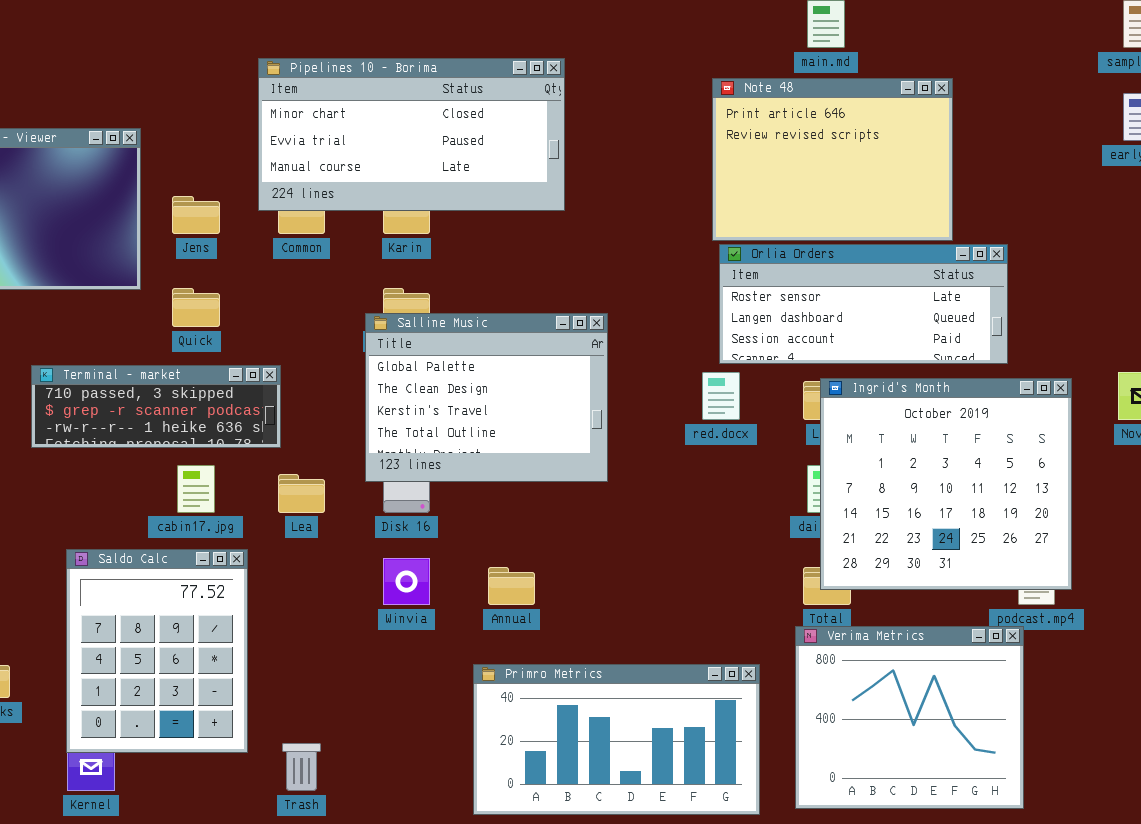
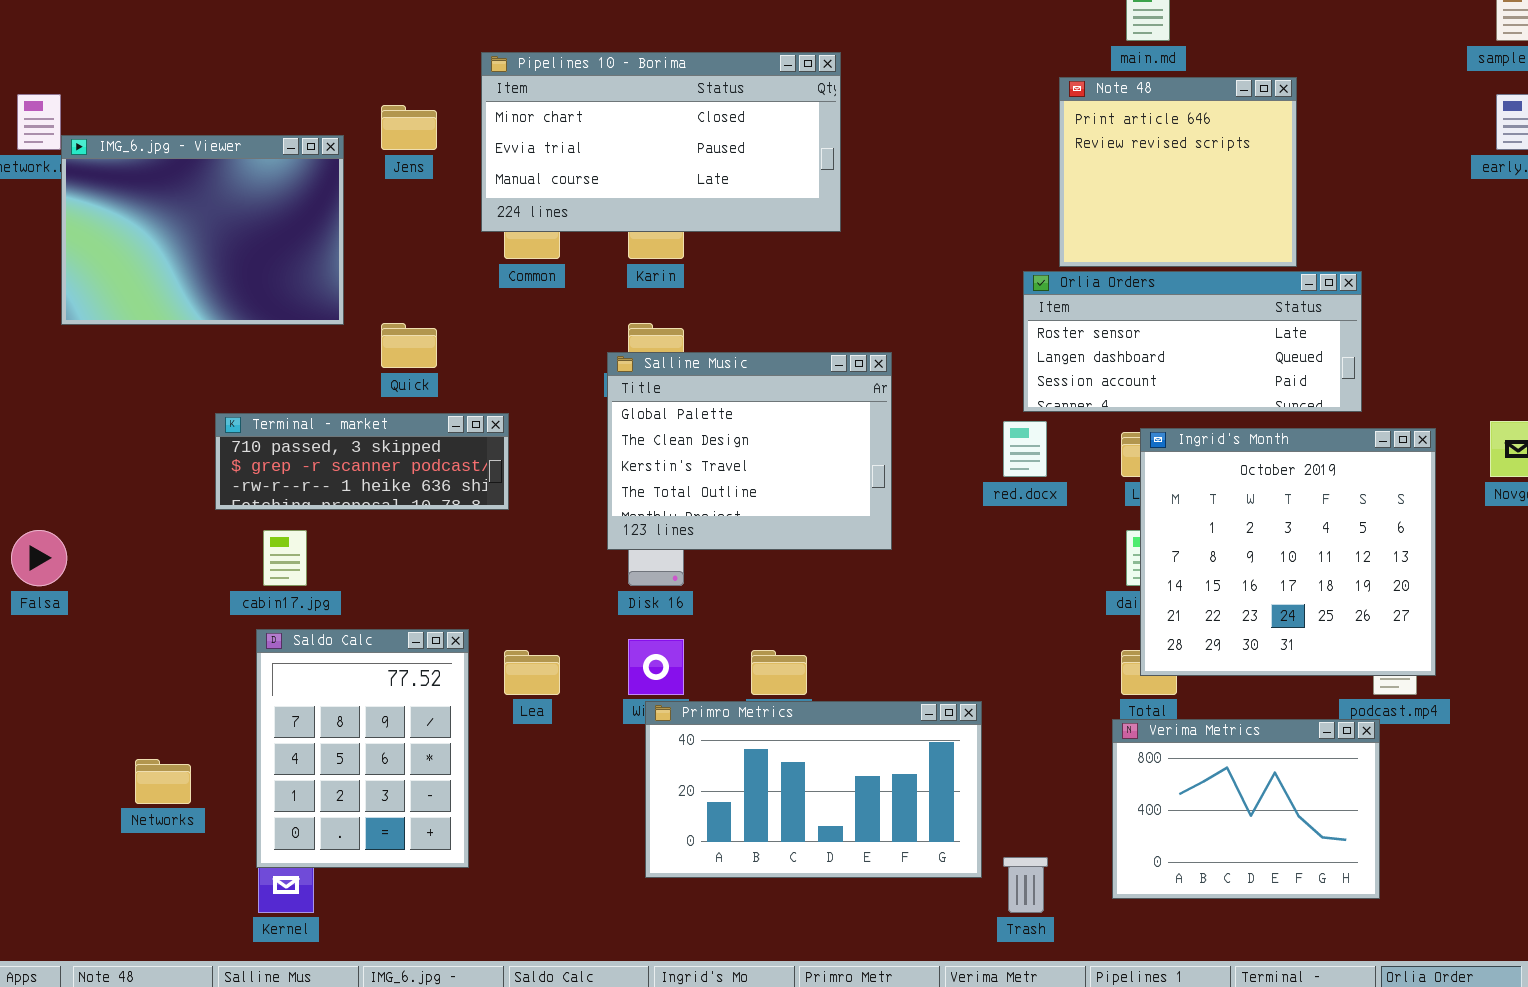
Note 48: [712,78,953,241] -> [1059,77,1297,267], resized
Jens: [172,196,220,234] -> [381,105,437,150], moved
cabin17.jpg: [177,465,215,513] -> [263,530,307,586], moved
Lea: [278,474,325,513] -> [504,650,560,695], moved
Verima Metrics: [795,626,1024,809] -> [1112,719,1380,899], resized
Primro Metrics: [473,664,760,815] -> [645,701,982,878], moved
Trash: [282,743,321,791] -> [1003,857,1048,913], moved

